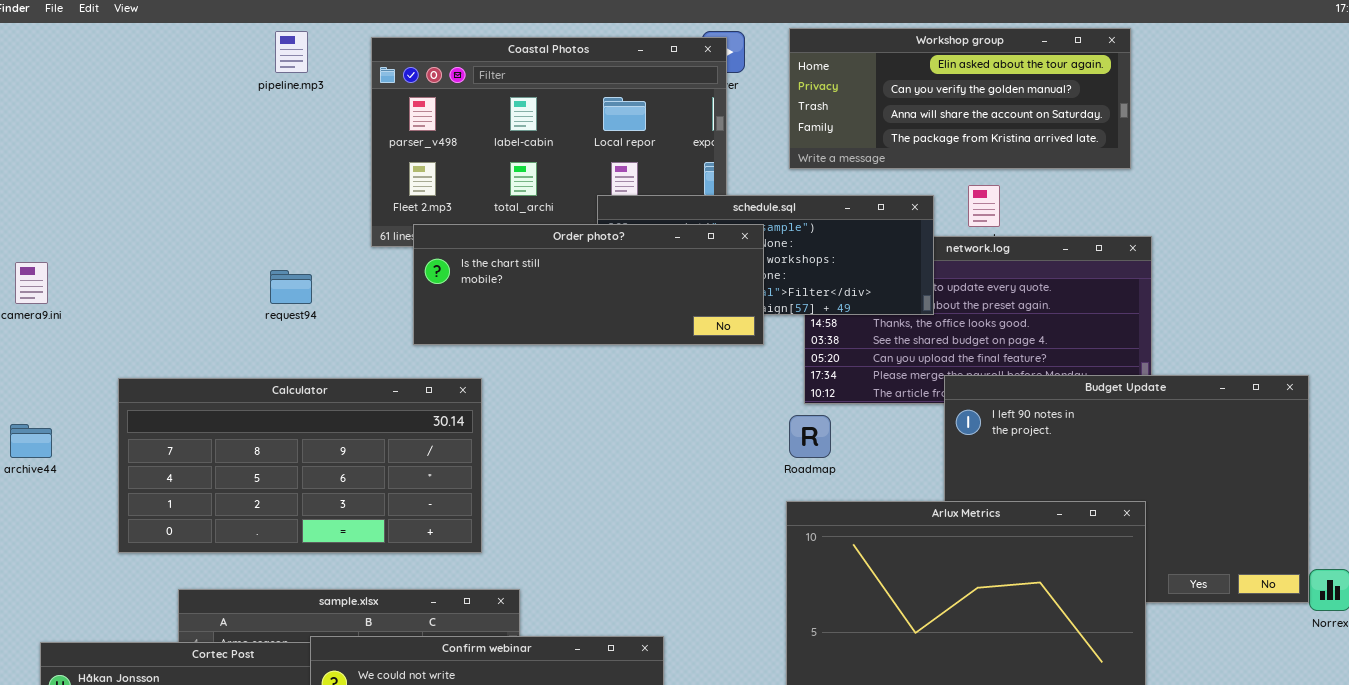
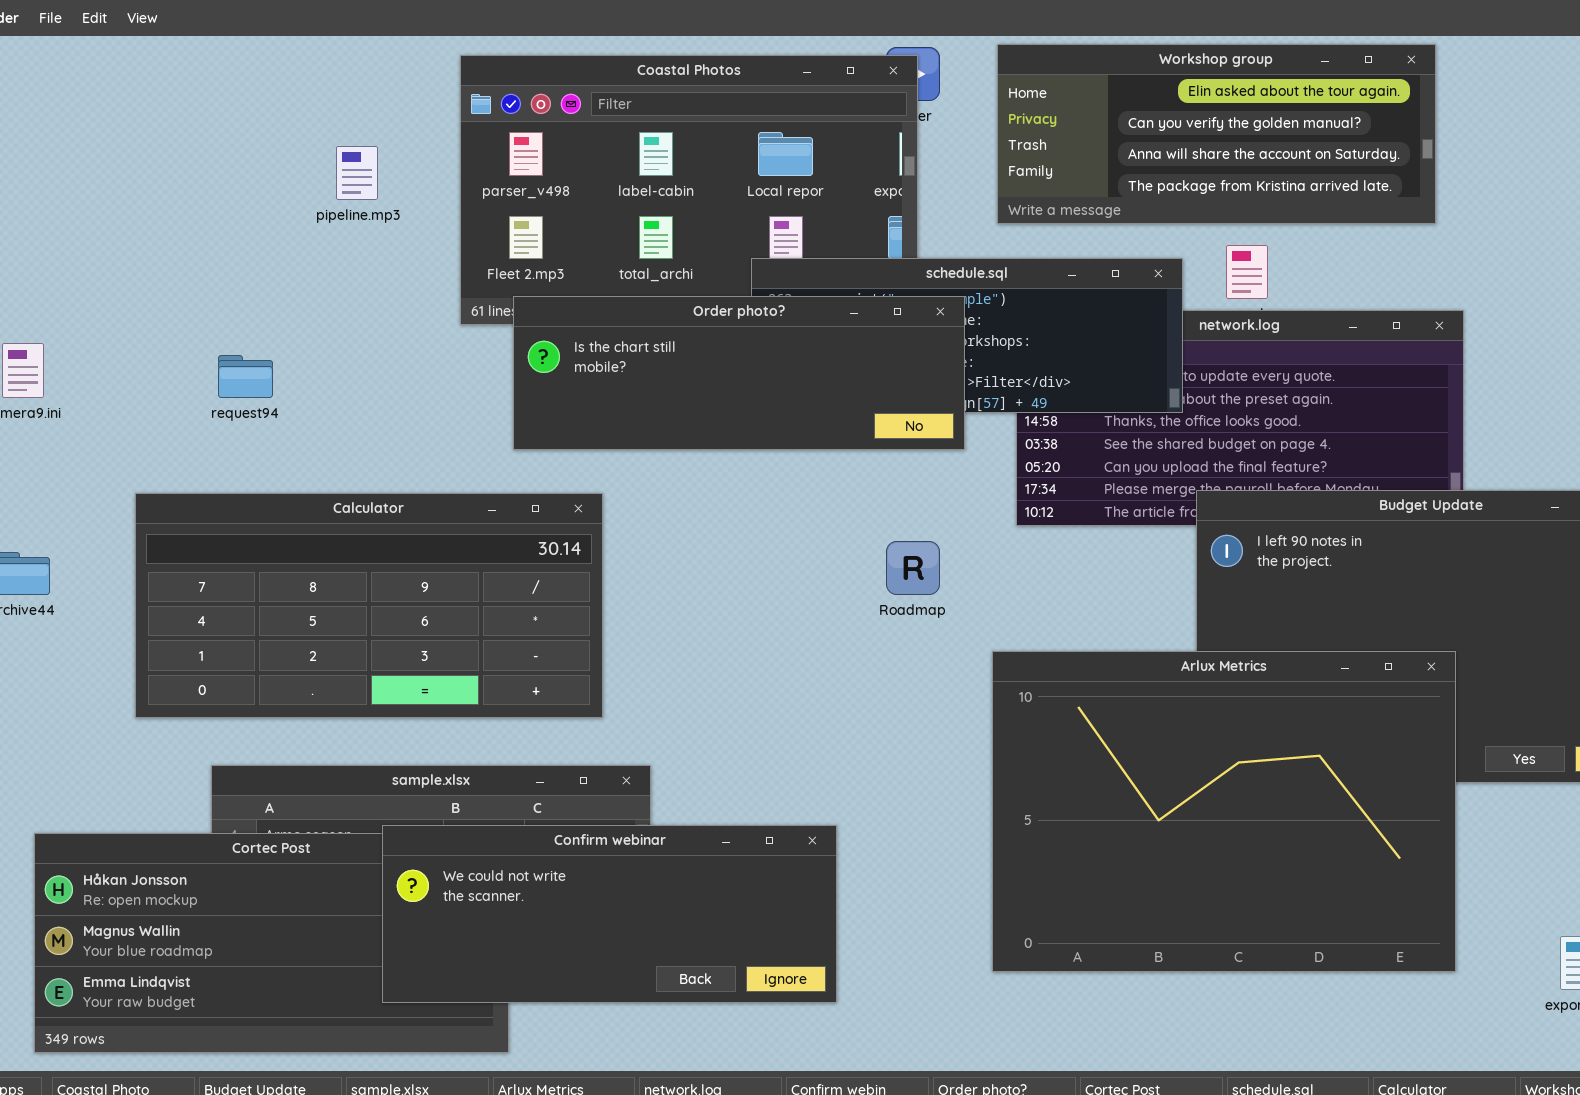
pipeline.mp3: [275,31,308,73] -> [336,146,378,200], moved
request94: [270,270,312,304] -> [218,355,273,398], moved
Roadmap: [789,415,831,458] -> [886,541,940,595], moved

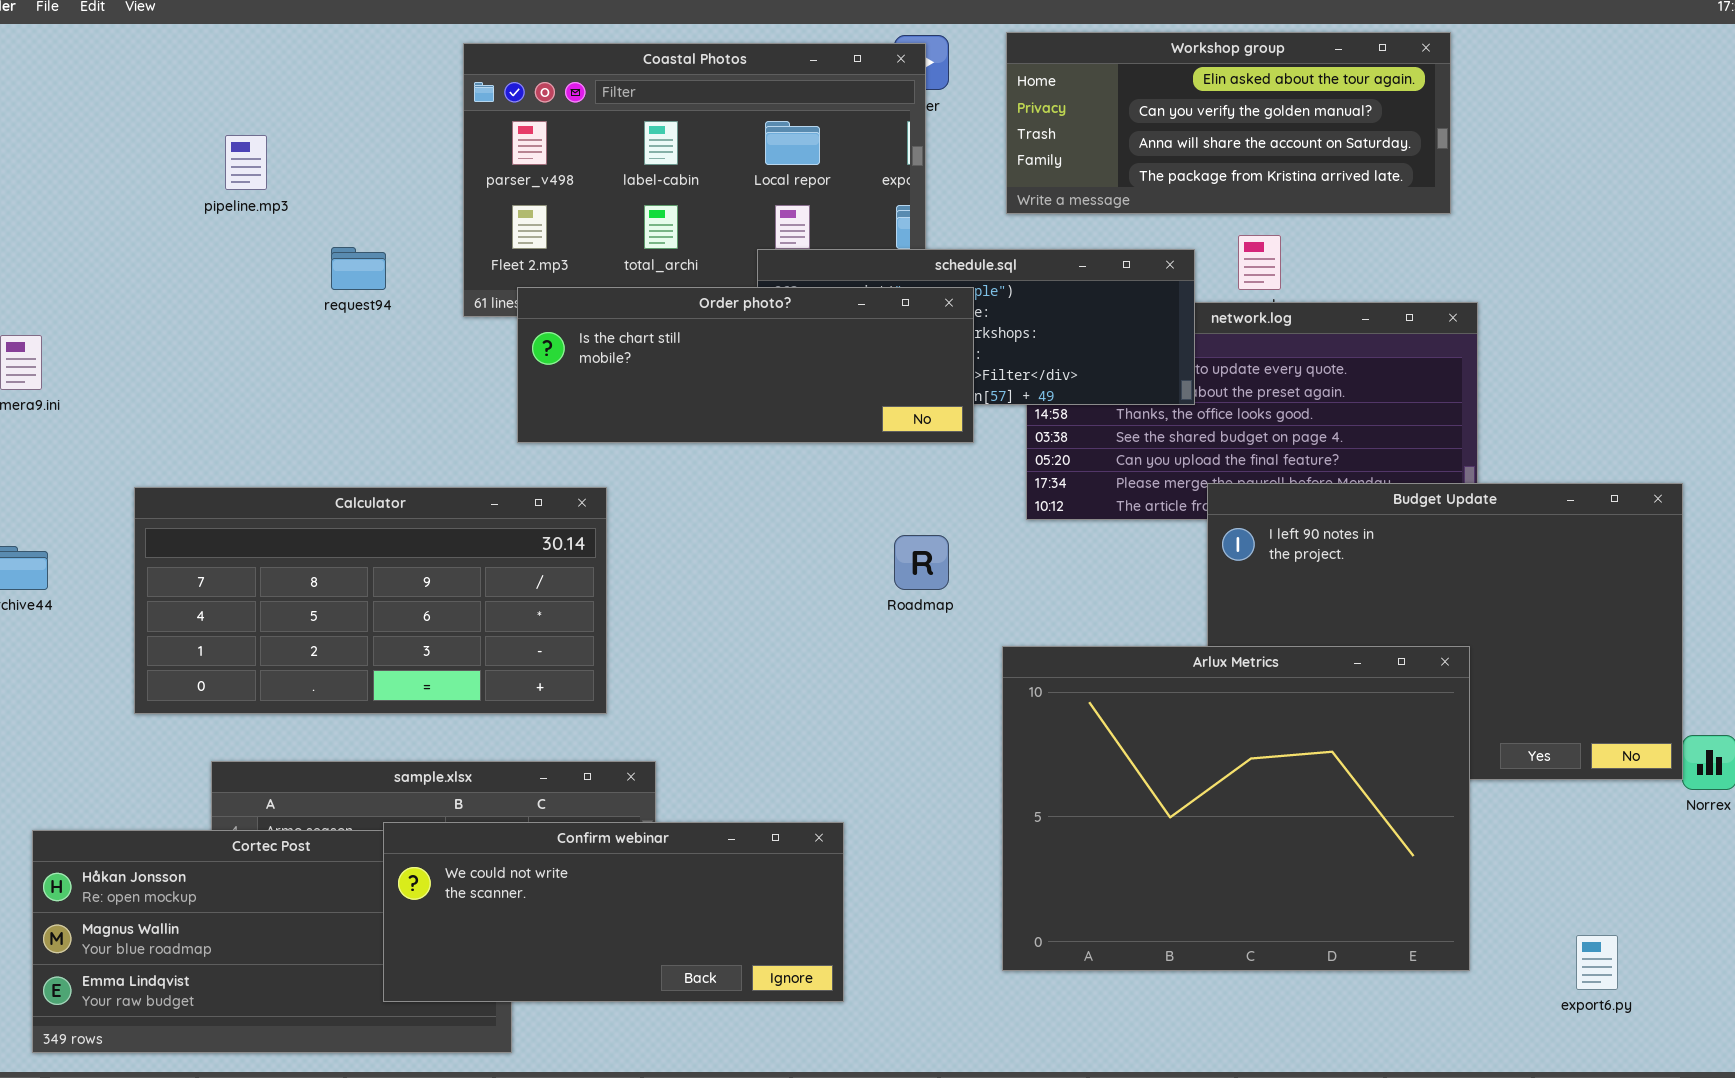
pipeline.mp3: [336,146,378,200] -> [225,135,267,190], moved
request94: [218,355,273,398] -> [331,247,386,290], moved

